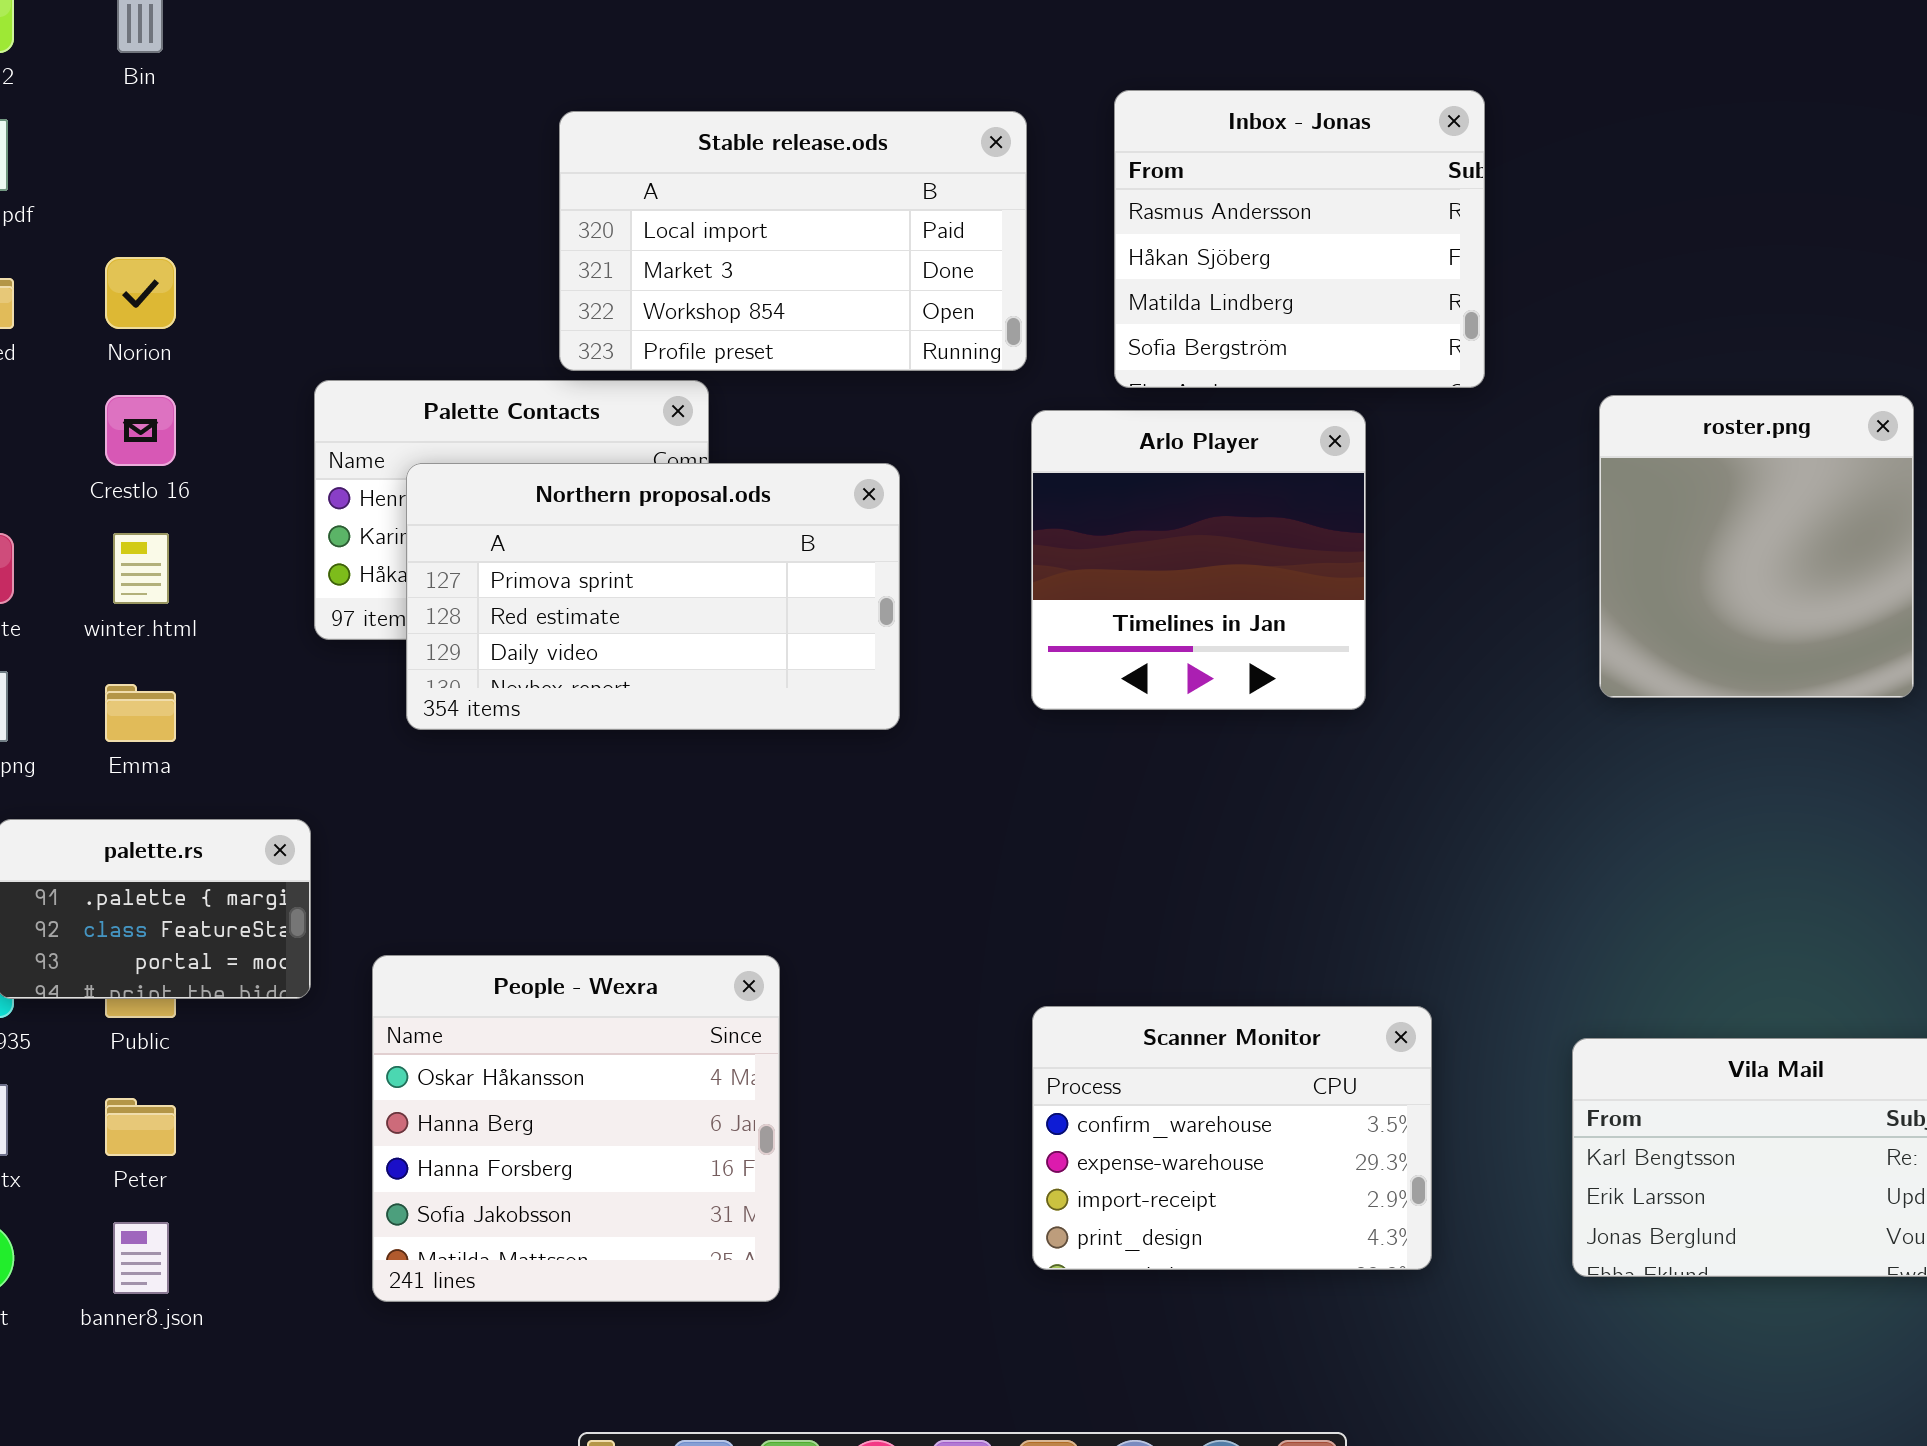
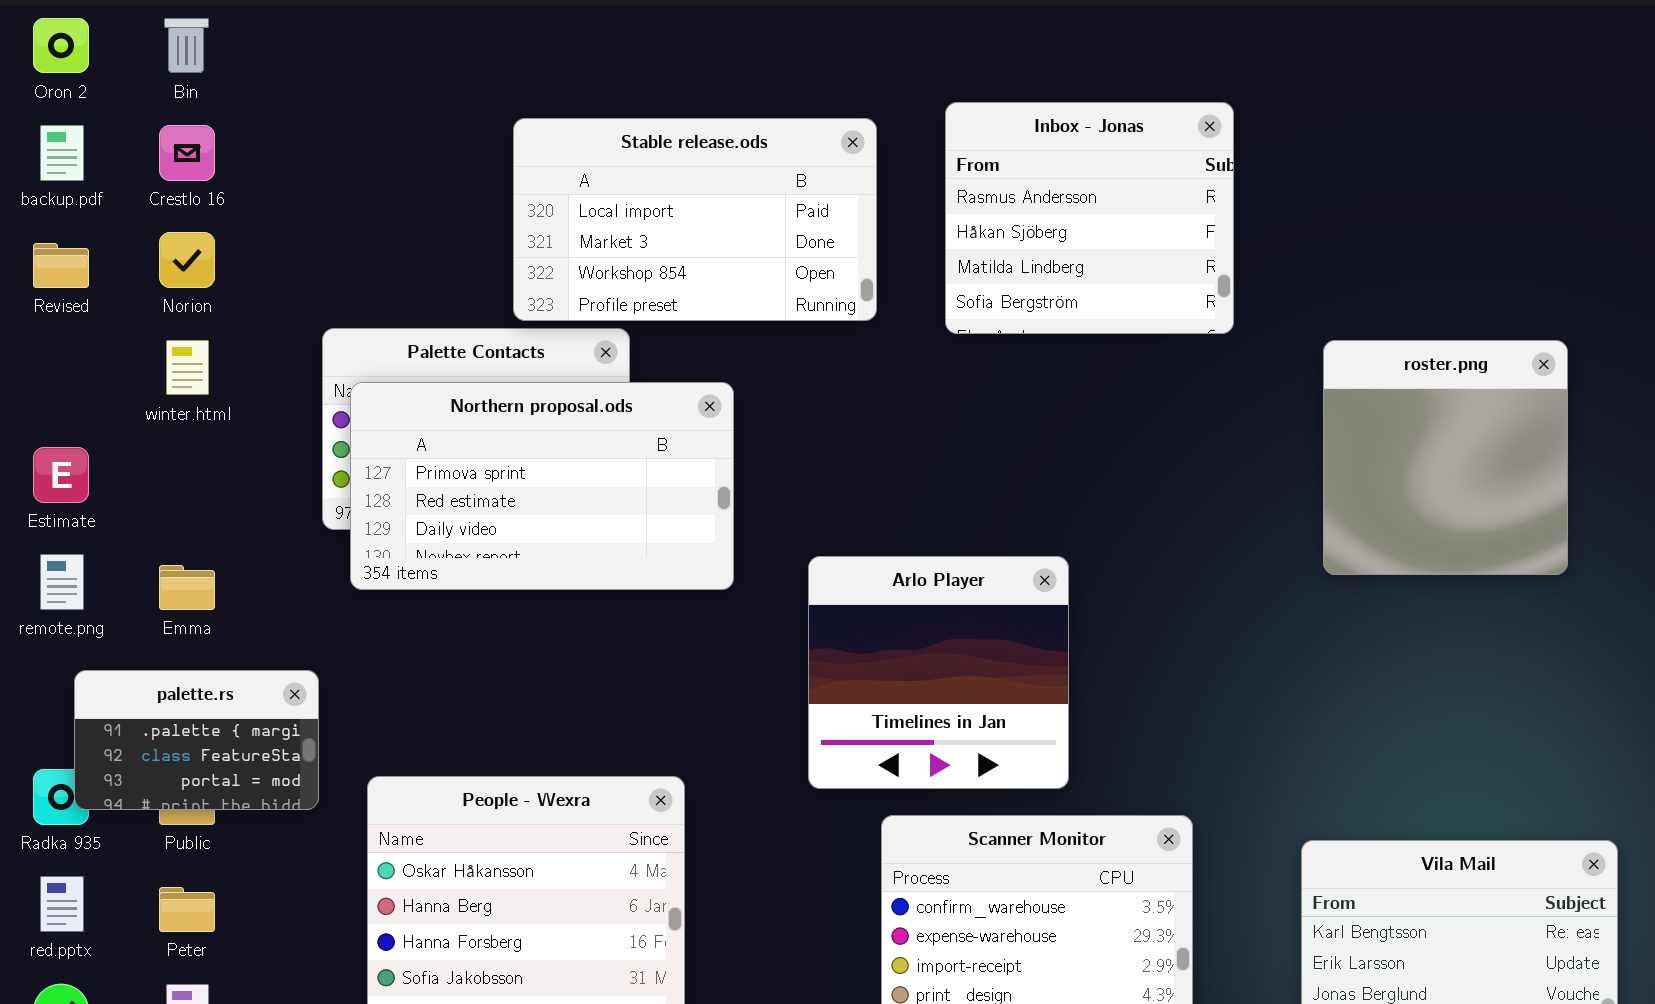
Crestlo 16: [105,395,176,466] -> [159,125,215,181], moved
Arlo Player: [1031,410,1366,710] -> [808,556,1069,789], moved
Northern proposal.ods: [406,463,900,730] -> [350,382,734,590], moved
winter.html: [113,533,169,604] -> [166,340,209,395], moved

